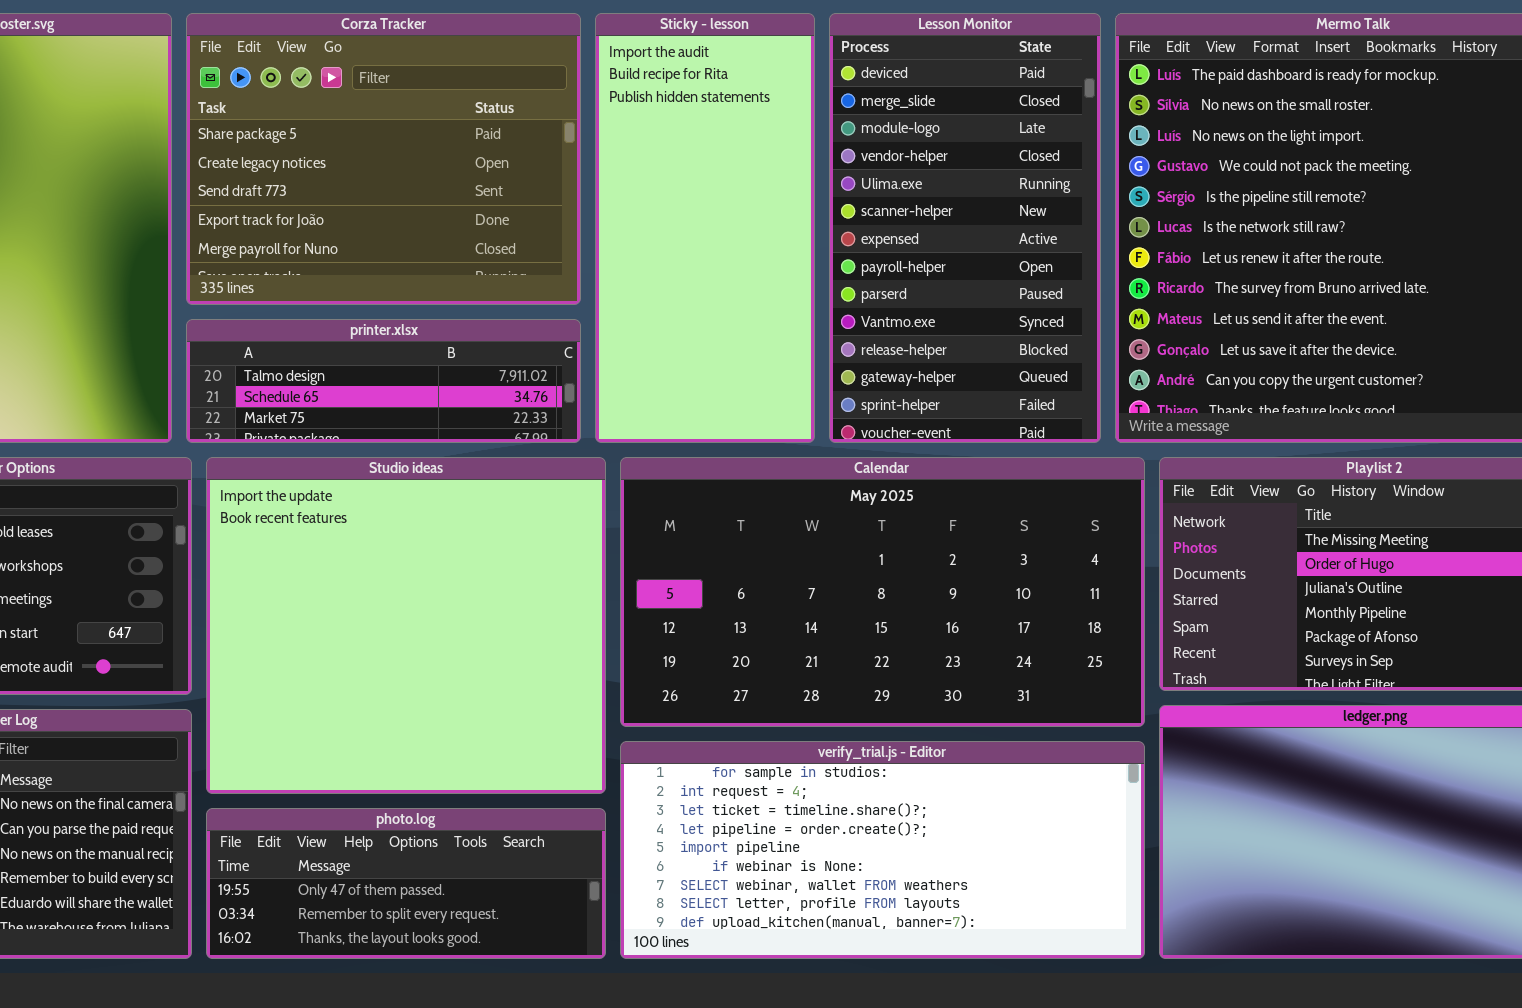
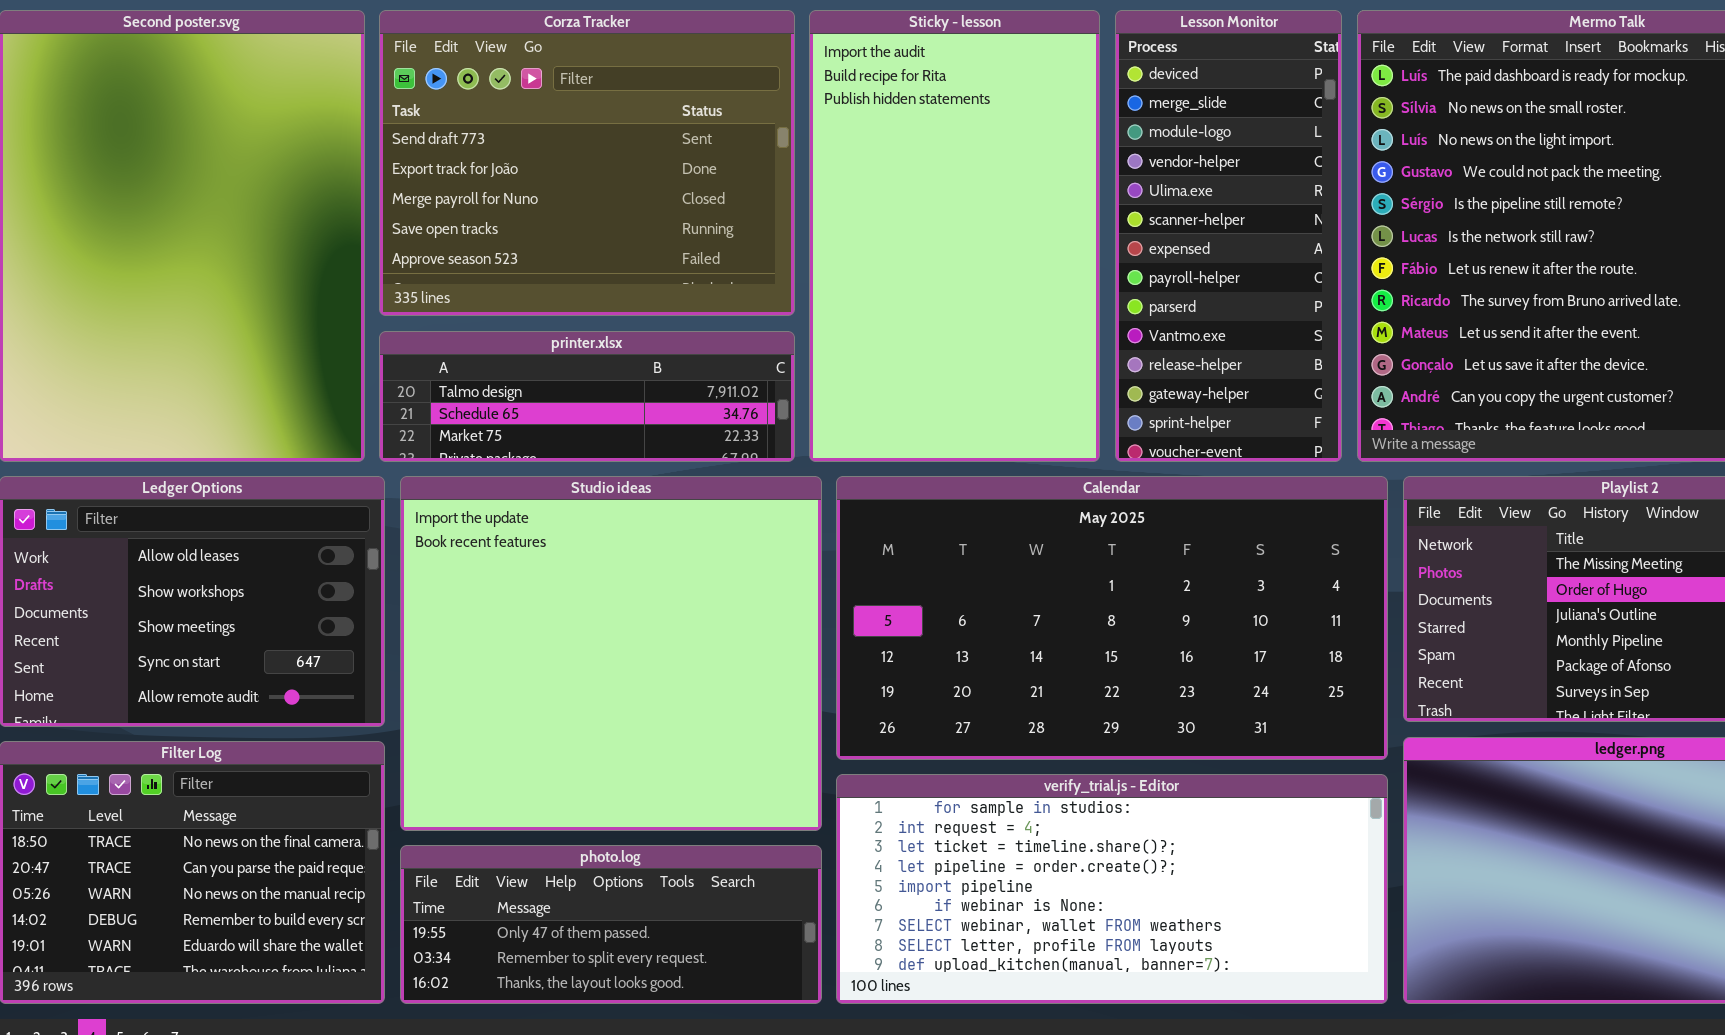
Corza Tracker: [186,13,581,305] -> [379,10,795,316], scrolled down 2 rows
Sticky - lesson: [595,13,815,443] -> [809,10,1100,462], resized
Lesson Monitor: [829,13,1101,443] -> [1115,10,1342,462], resized

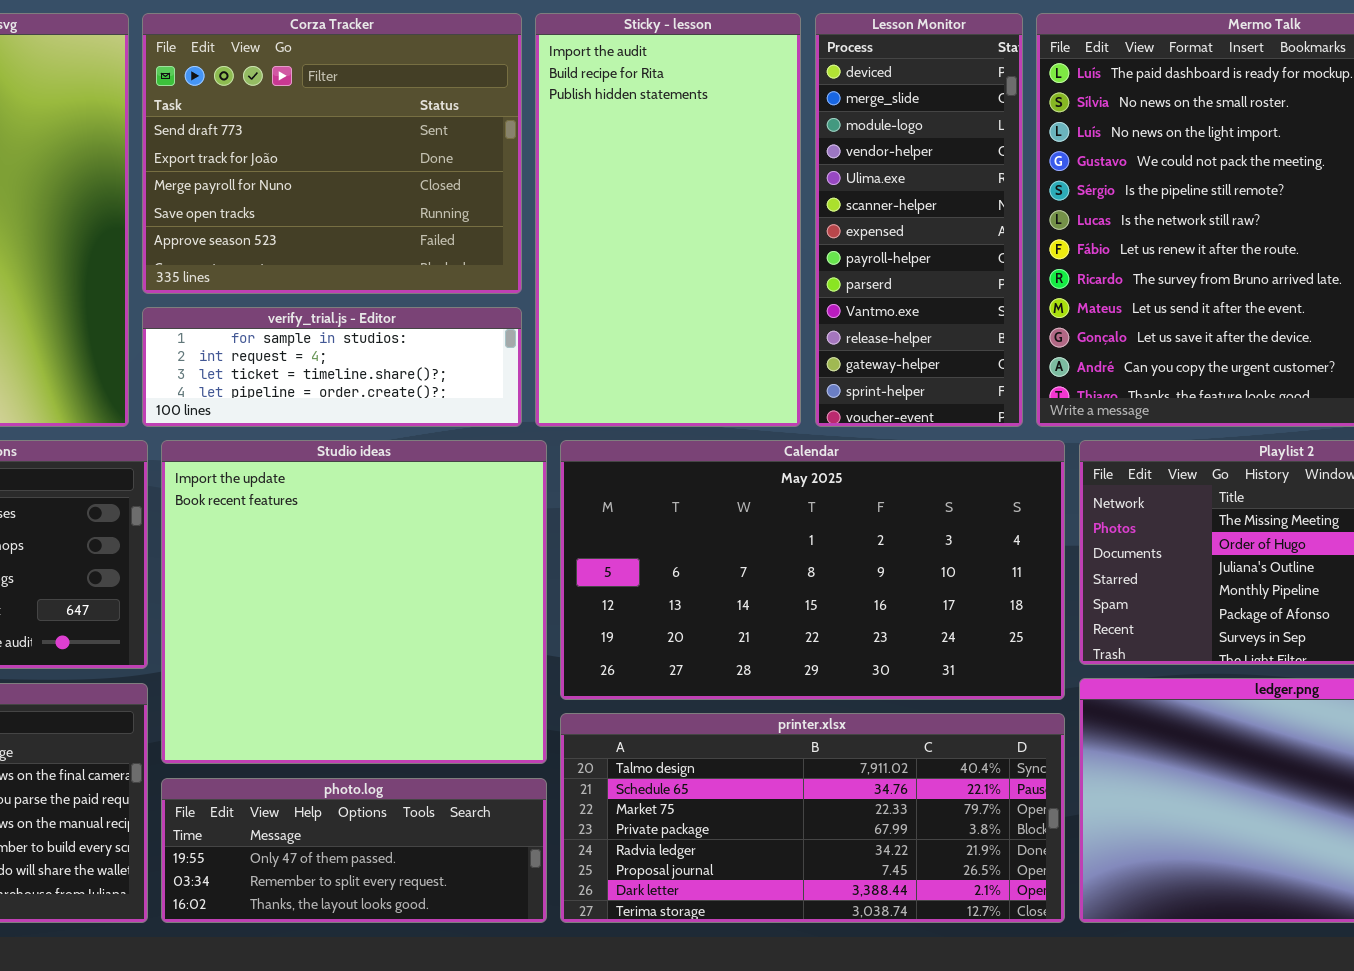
printer.xlsx: [379,331,795,462] -> [560,713,1065,923], moved, resized
verify_trial.js - Editor: [836,774,1388,1004] -> [142,307,522,427], moved, resized

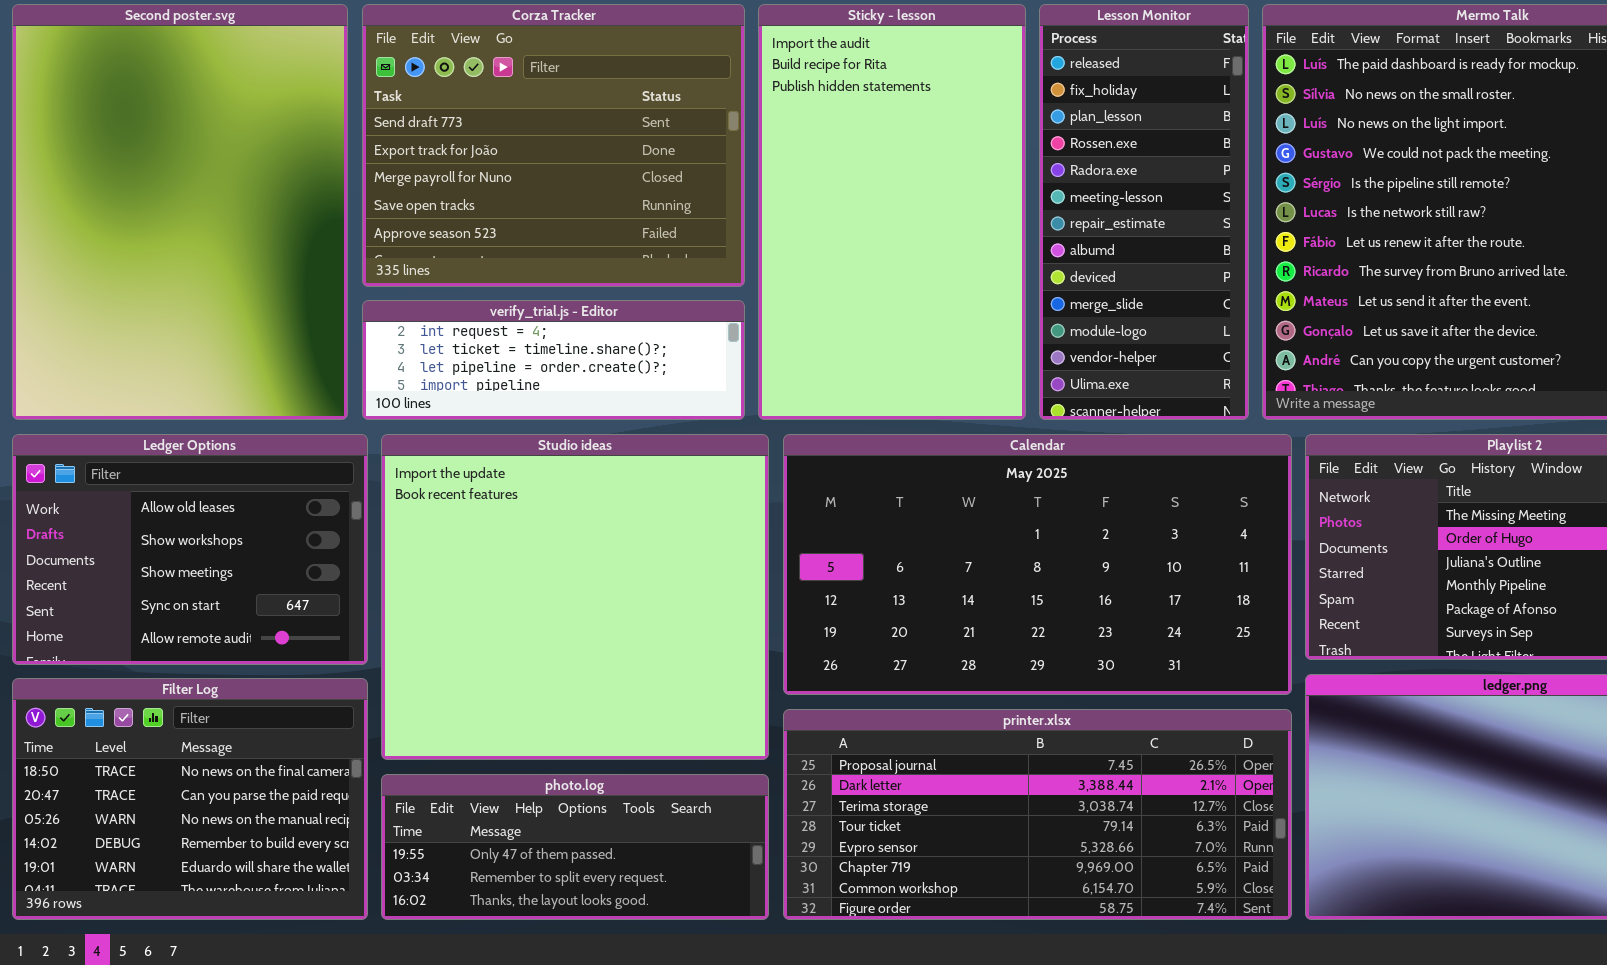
Lesson Monitor: [815,13,1023,427] -> [1039,4,1249,420], scrolled up 8 rows
verify_trial.js - Editor: [142,307,522,427] -> [362,300,745,420], scrolled down 1 row
printer.xlsx: [560,713,1065,923] -> [783,709,1292,920], scrolled down 5 rows

